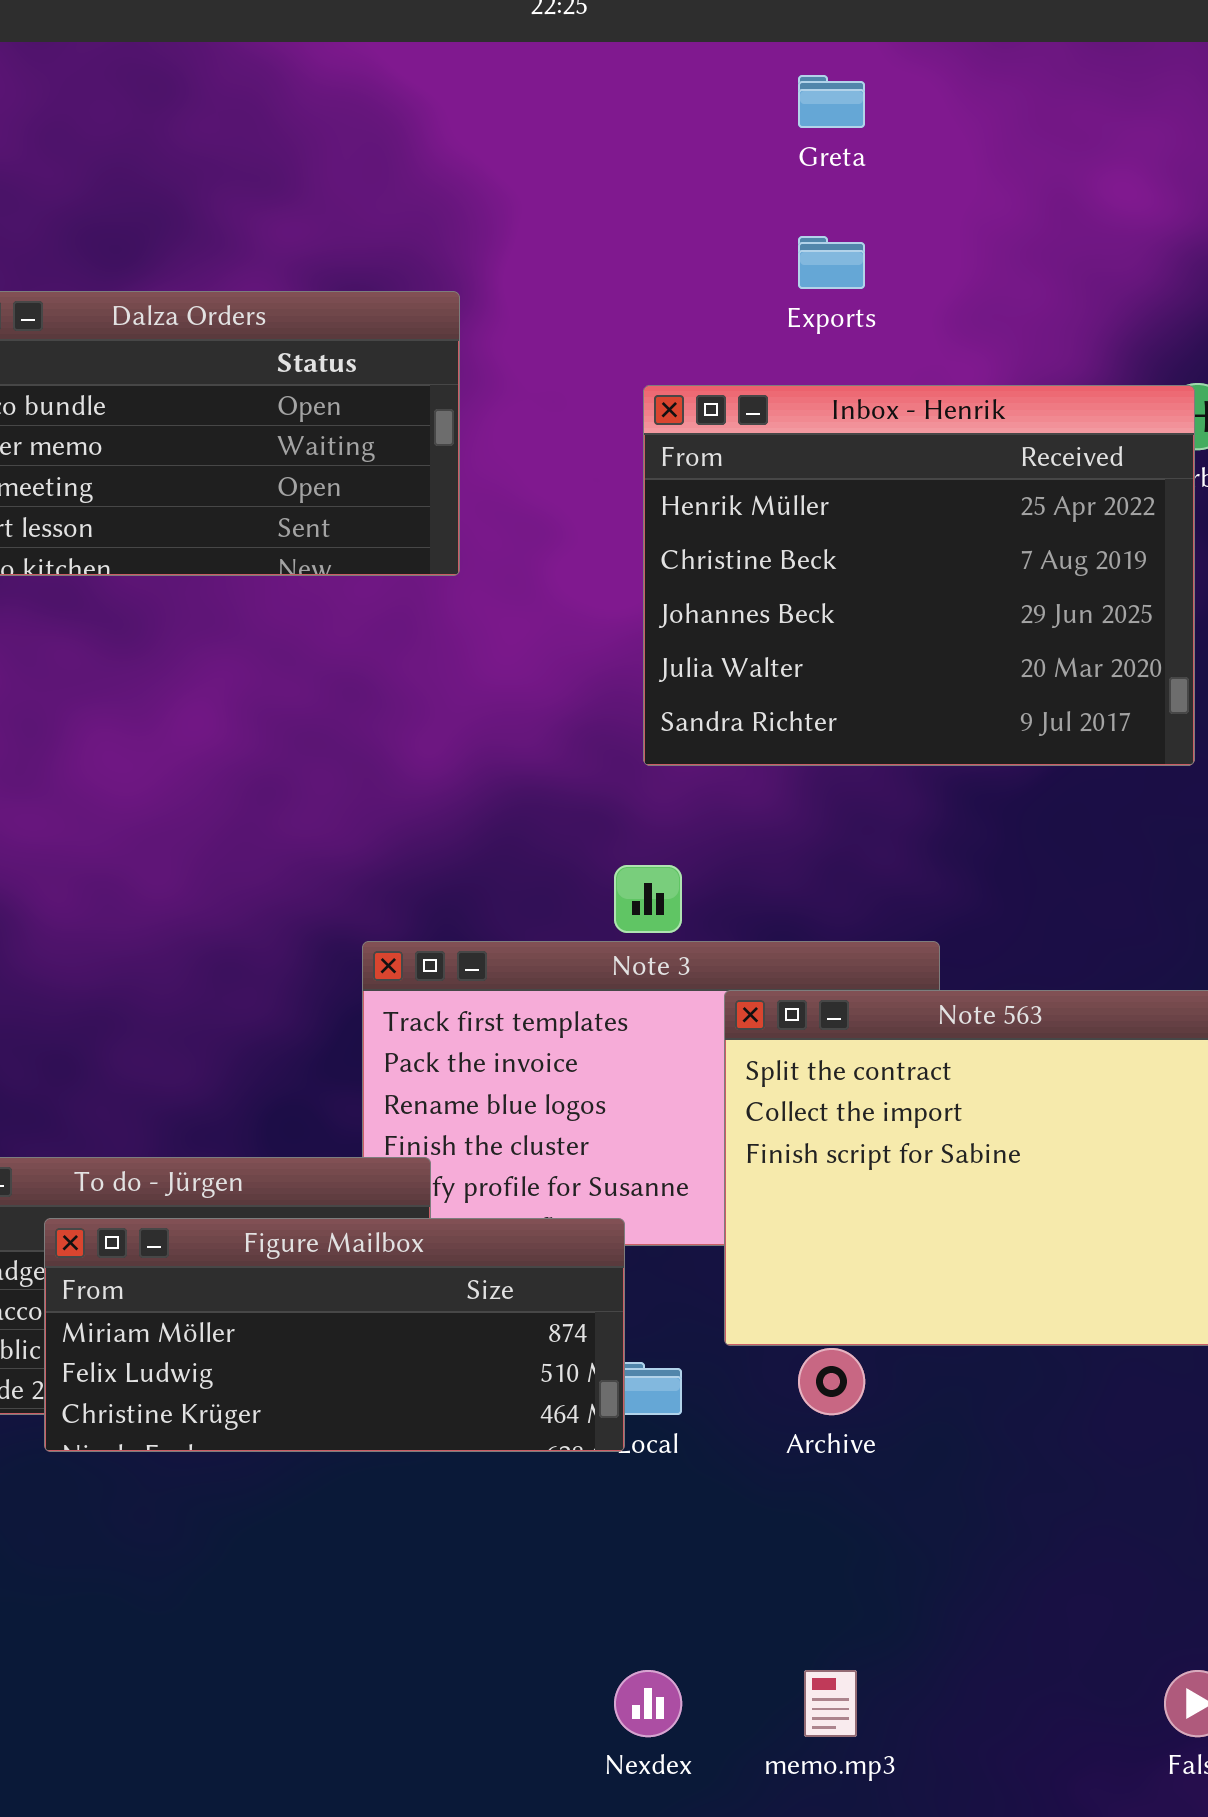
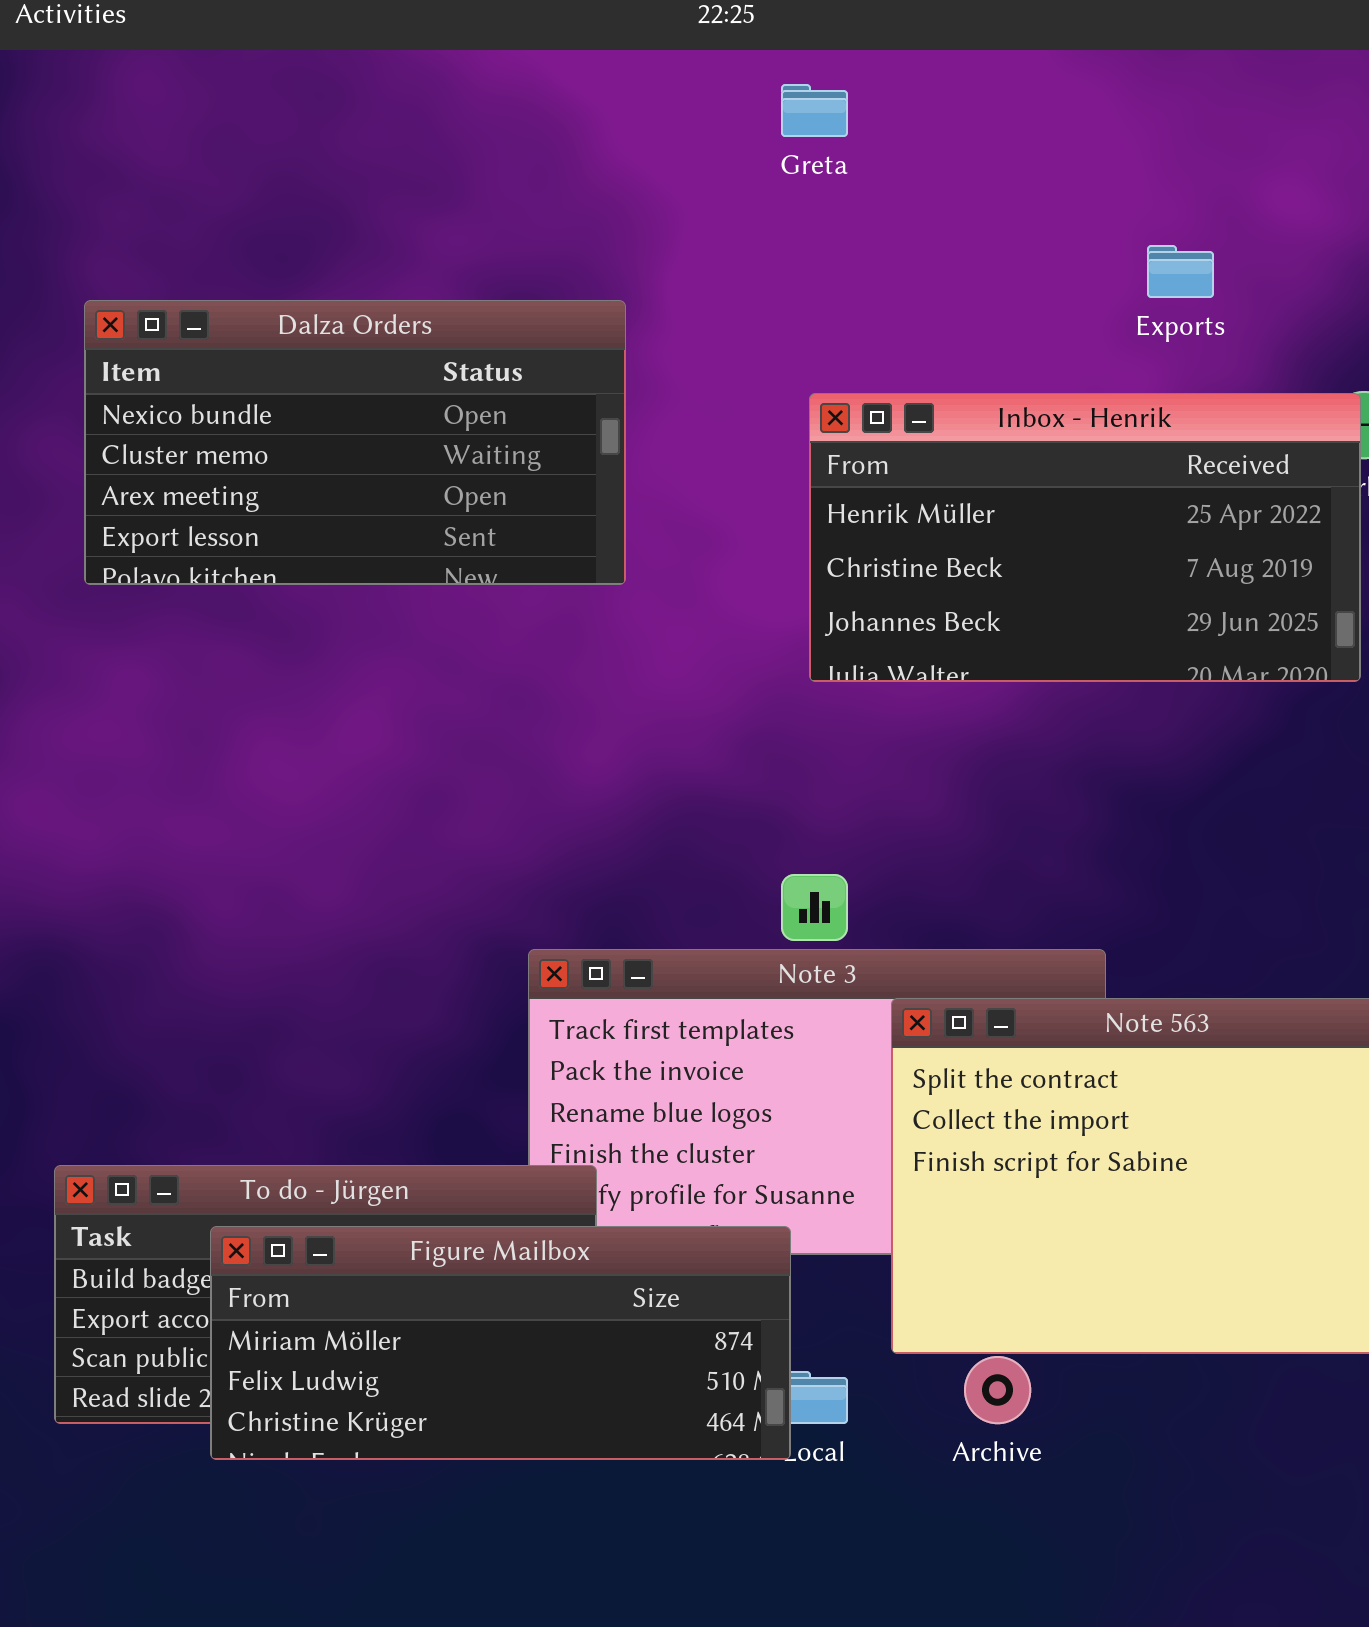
Greta: [798,75,865,128] -> [781,84,848,137], moved
Exports: [798,236,865,289] -> [1147,245,1214,298], moved
Inbox - Henrik: [643,385,1195,766] -> [809,393,1361,682], resized

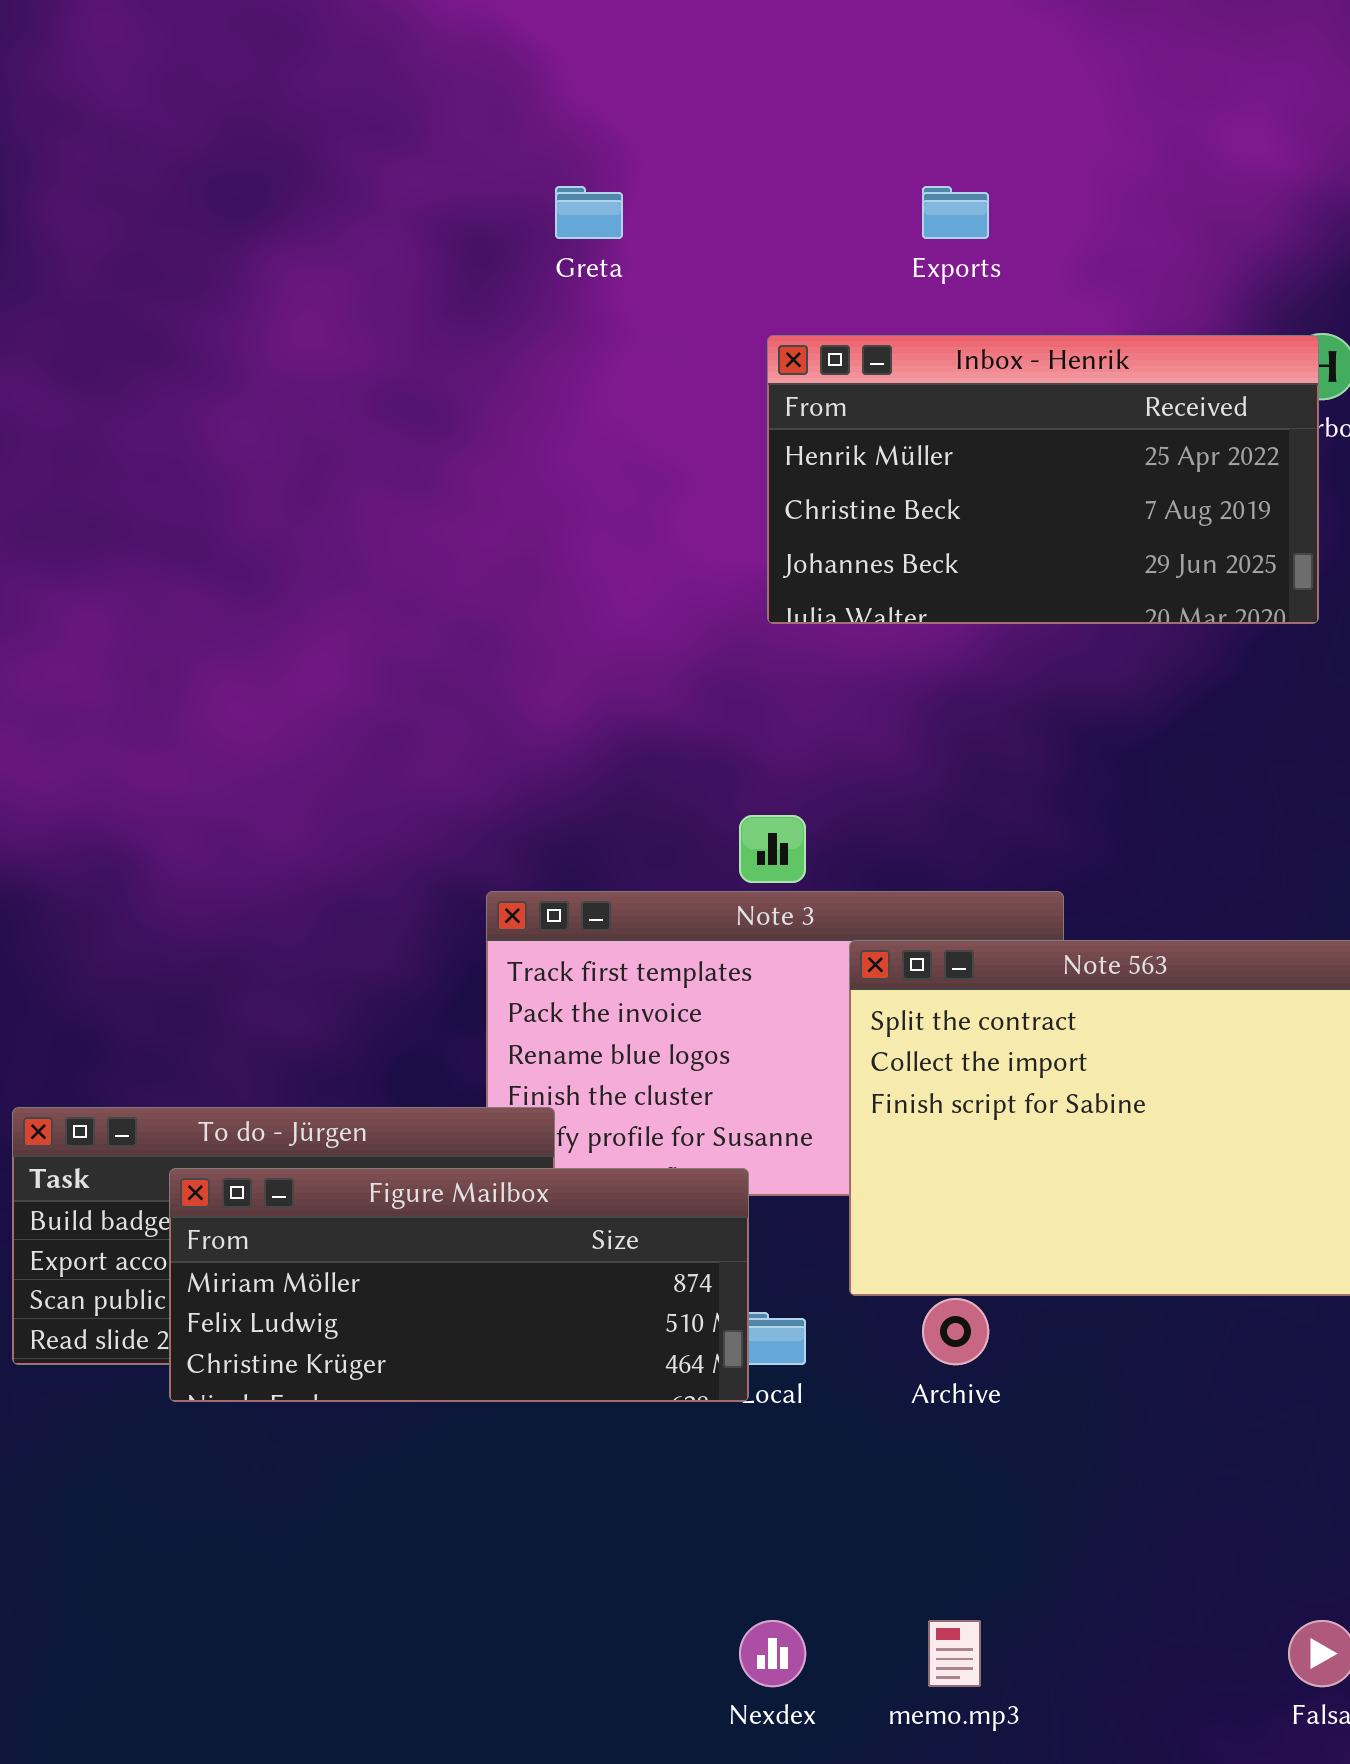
Greta: [781,84,848,137] -> [555,186,623,239], moved
Exports: [1147,245,1214,298] -> [922,186,989,239], moved
Dalza Orders: [84,300,626,585] -> none, closed

